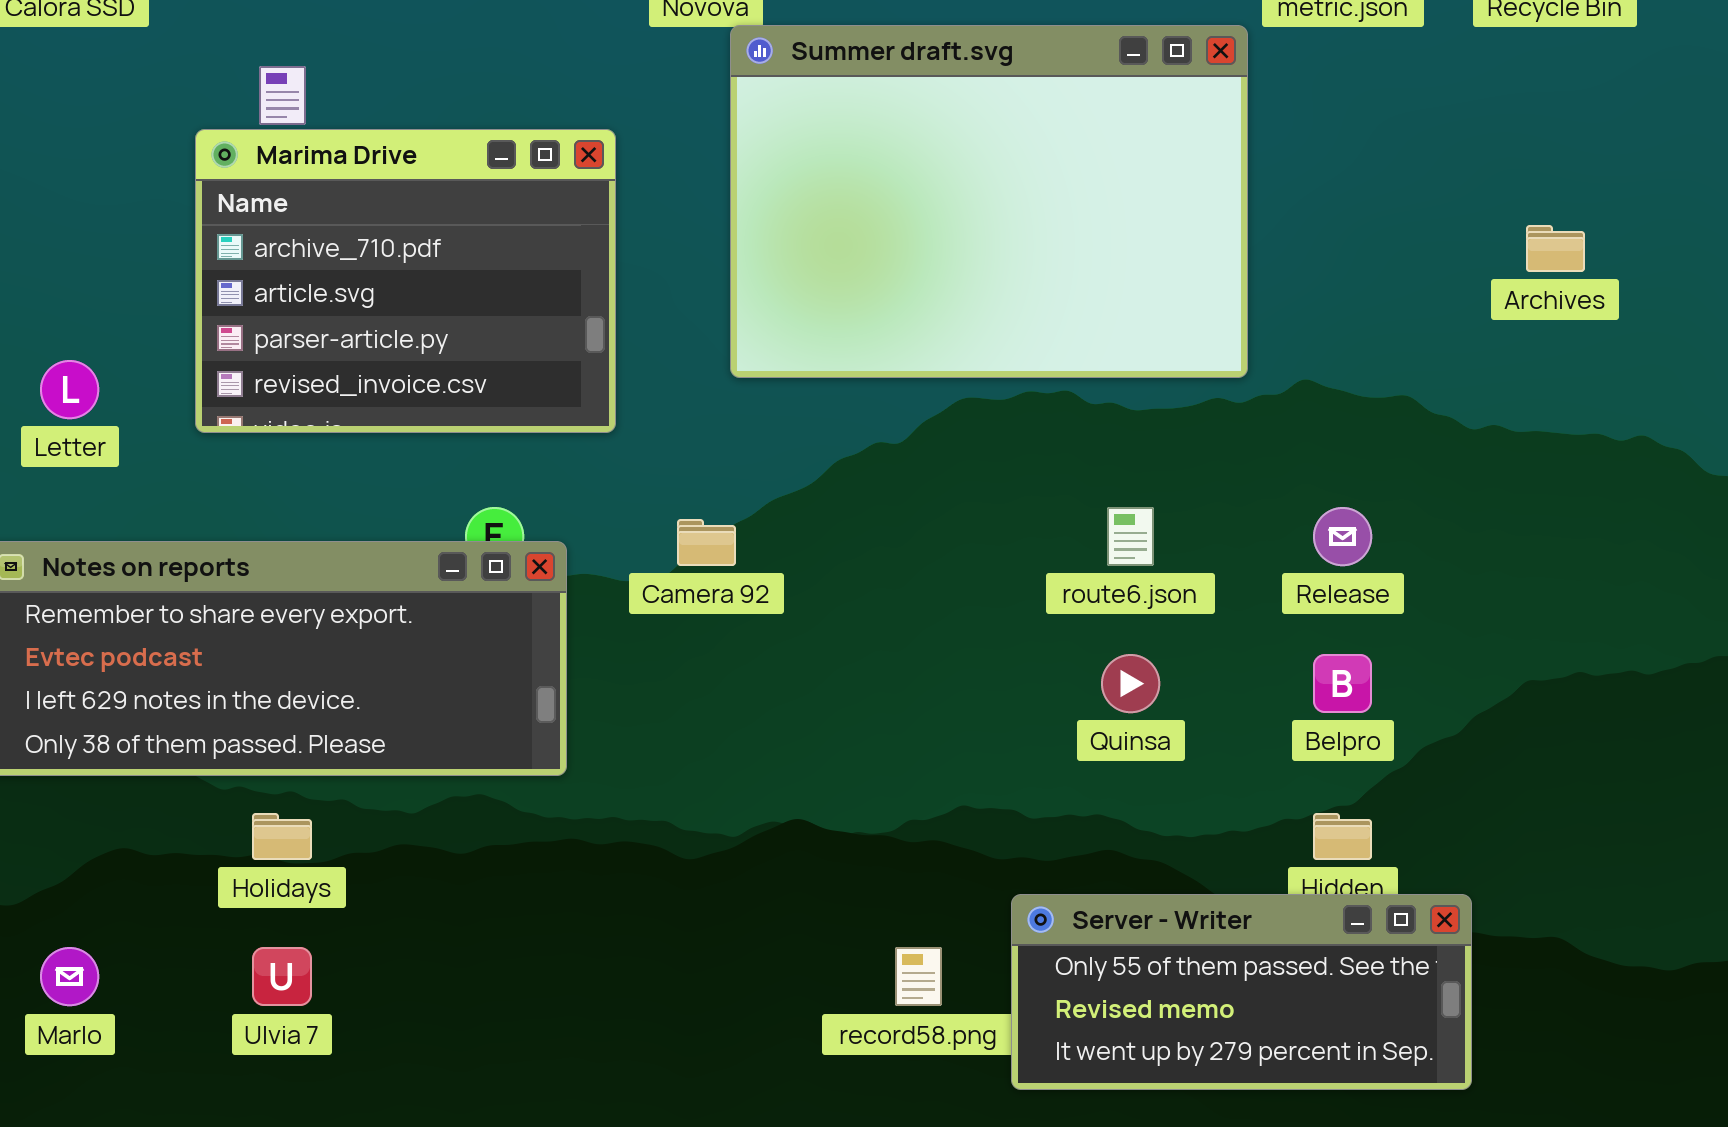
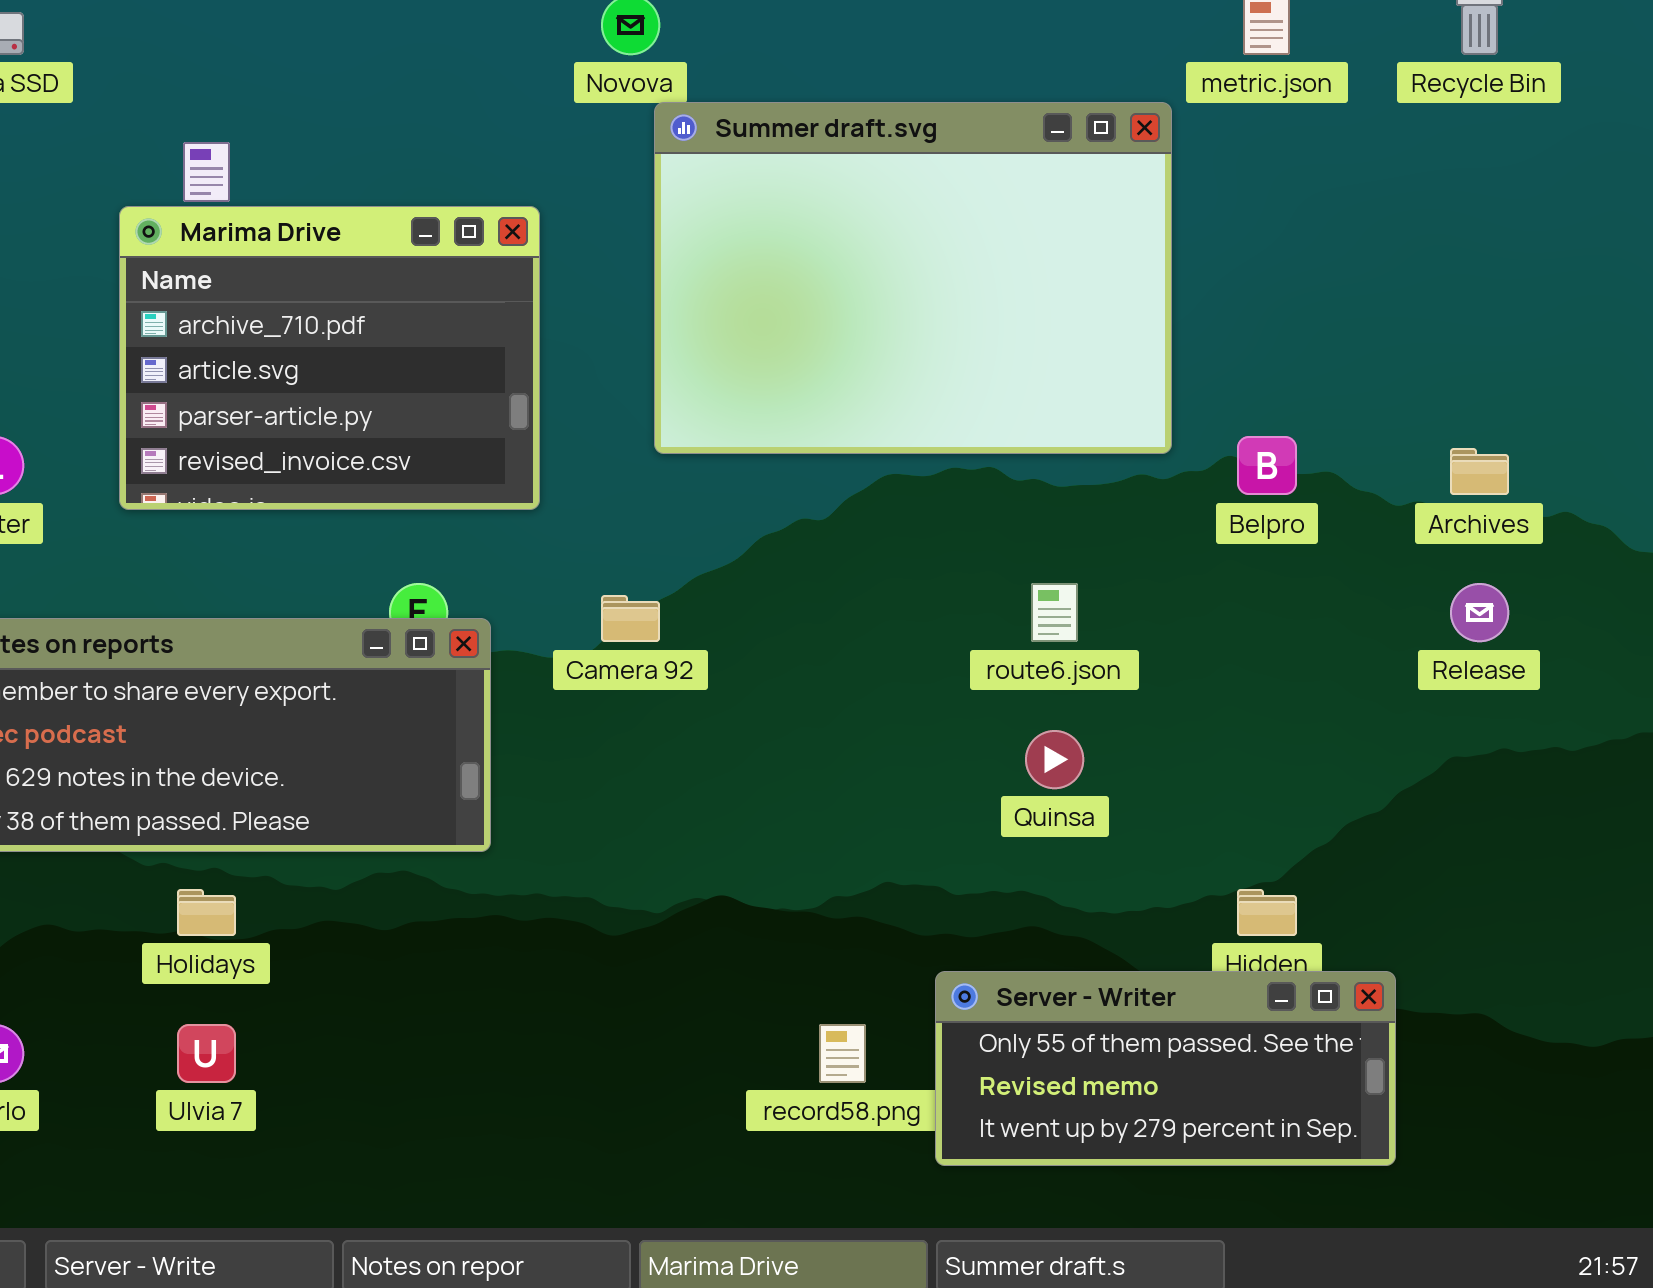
Archives: [1526,225,1585,272] -> [1450,448,1509,495], moved
Release: [1313,507,1372,566] -> [1450,583,1509,642], moved
Belpro: [1313,654,1372,713] -> [1237,436,1297,495], moved

